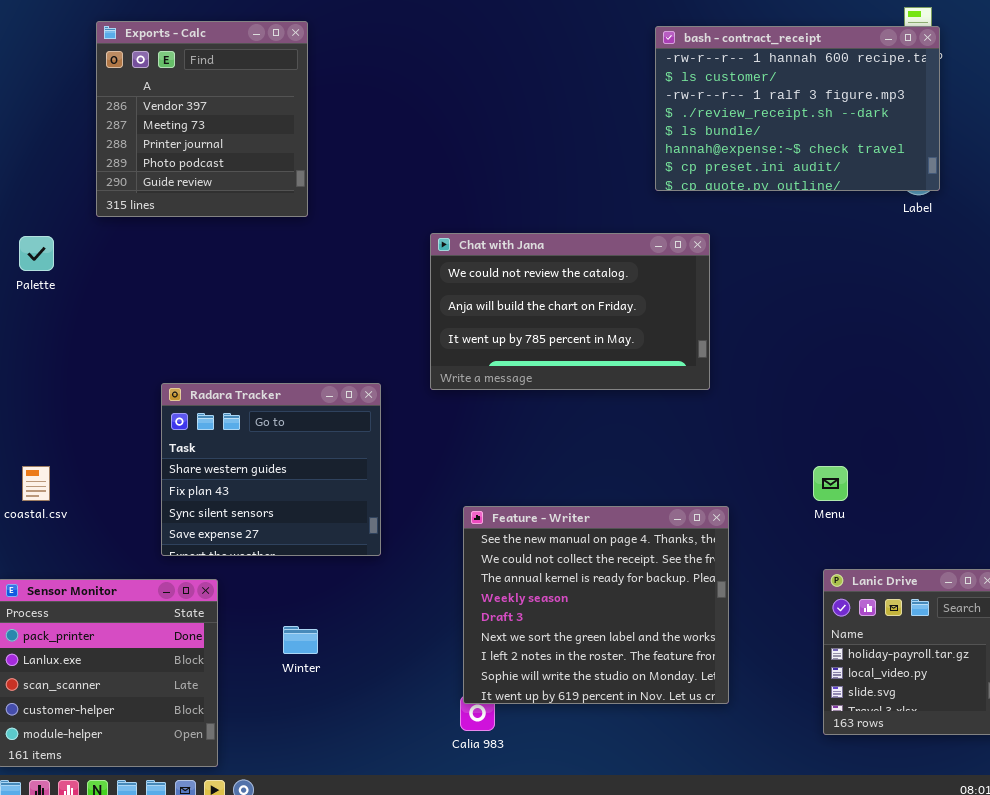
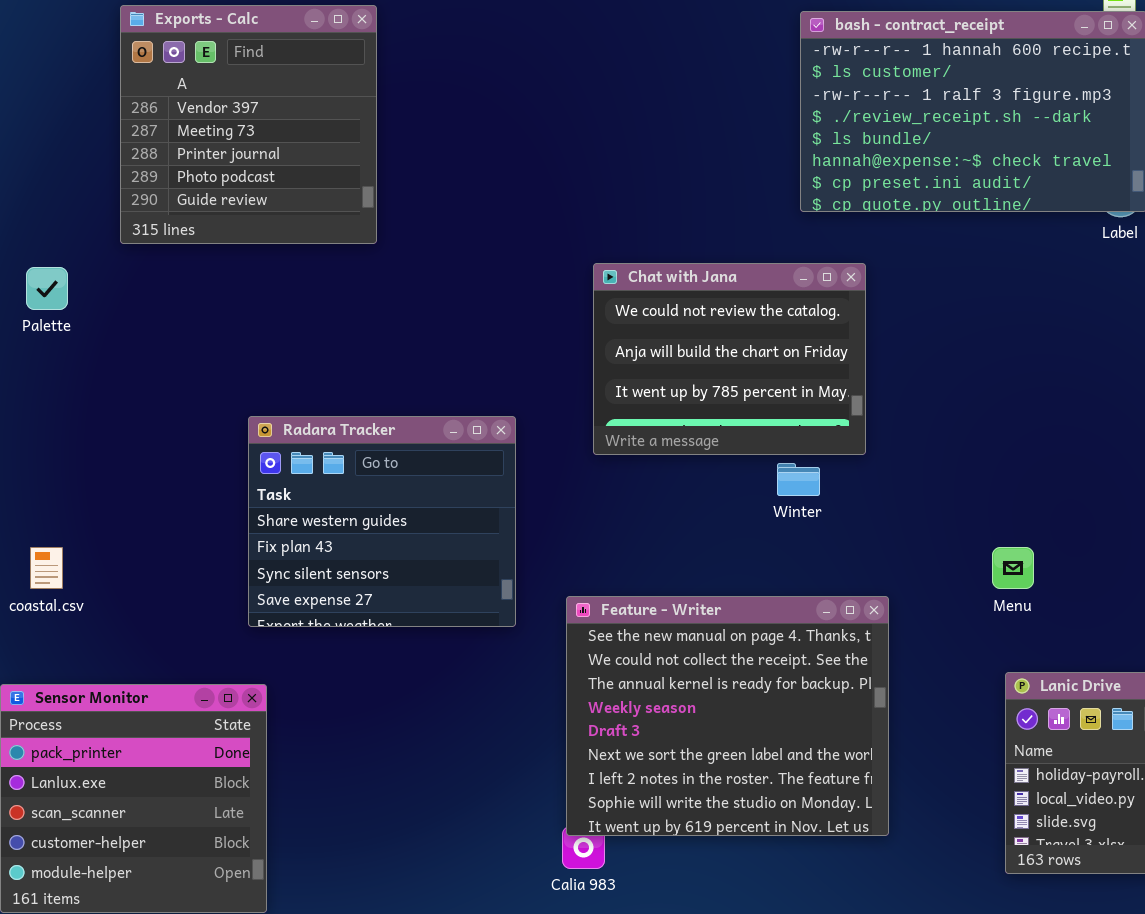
Chat with Jana: [430,233,710,390] -> [593,263,866,455], resized
Radara Tracker: [161,383,381,556] -> [248,416,516,627], moved
Winter: [283,626,318,654] -> [777,463,820,496], moved

